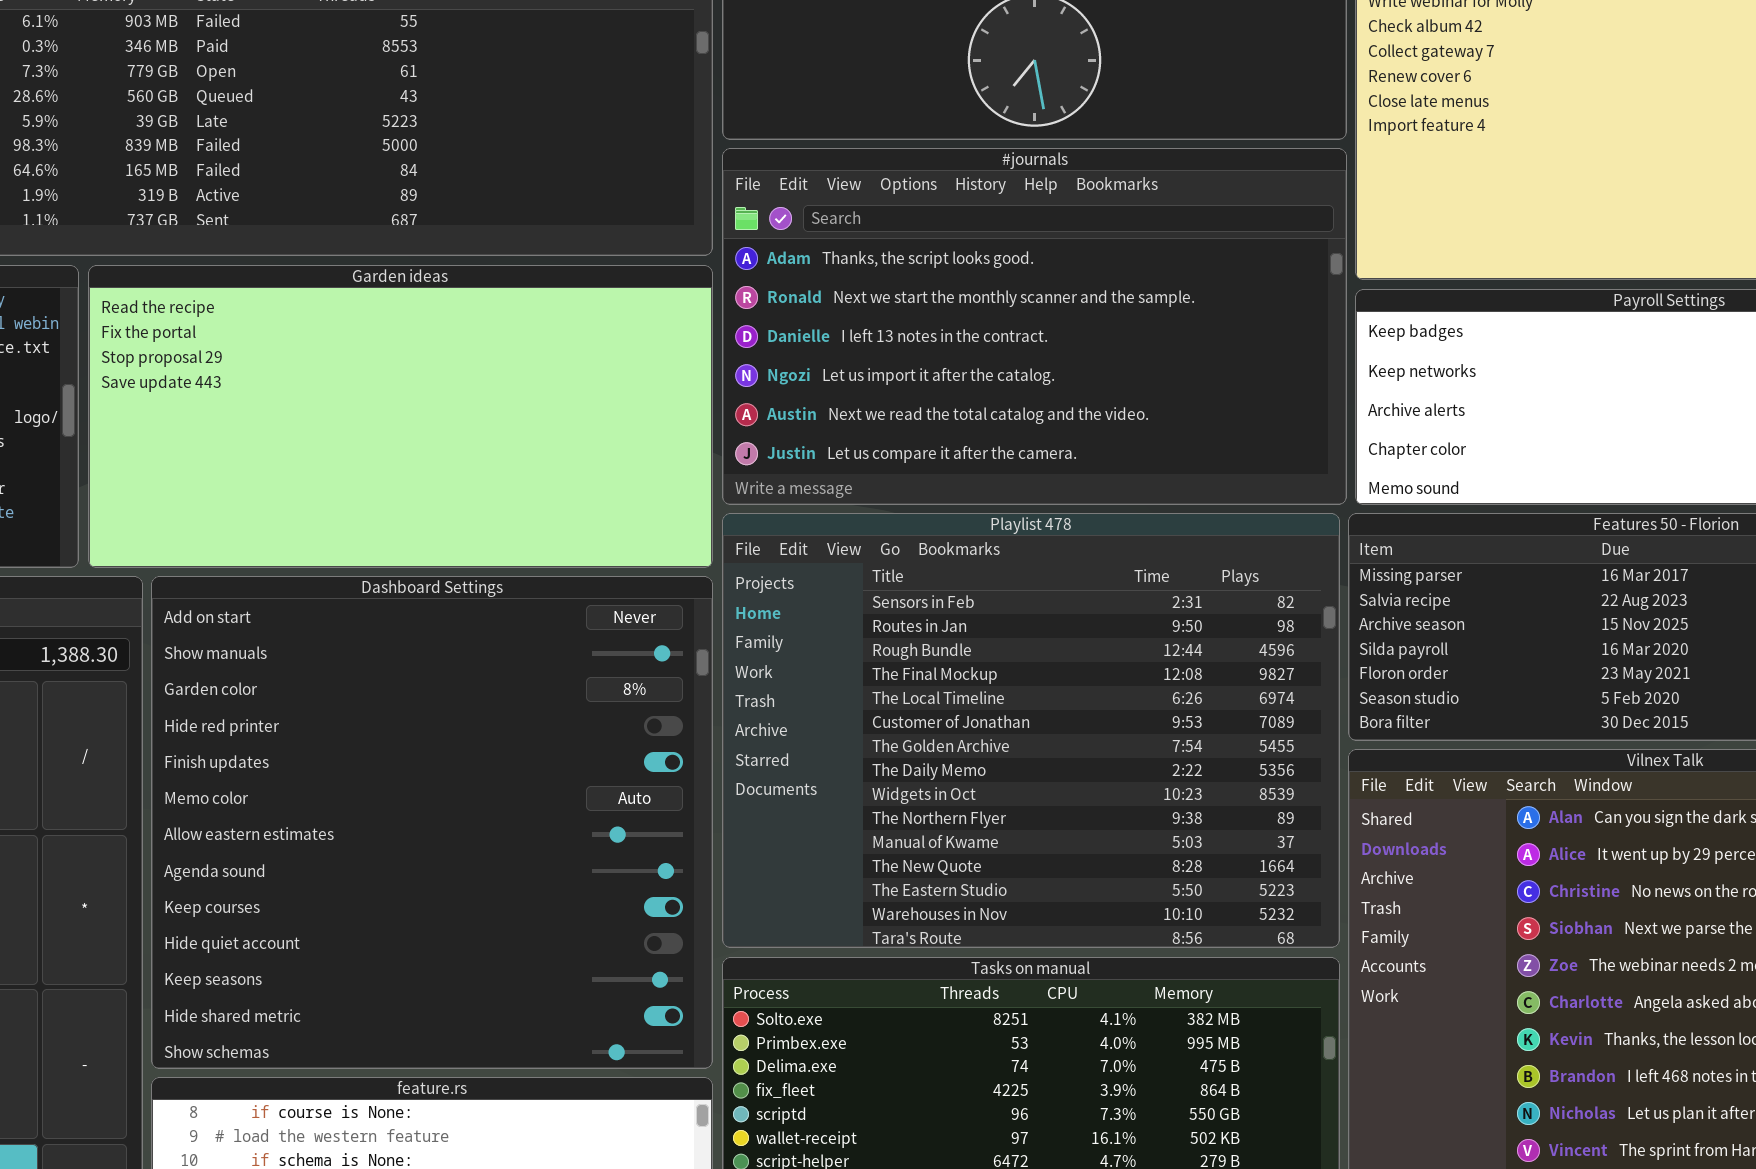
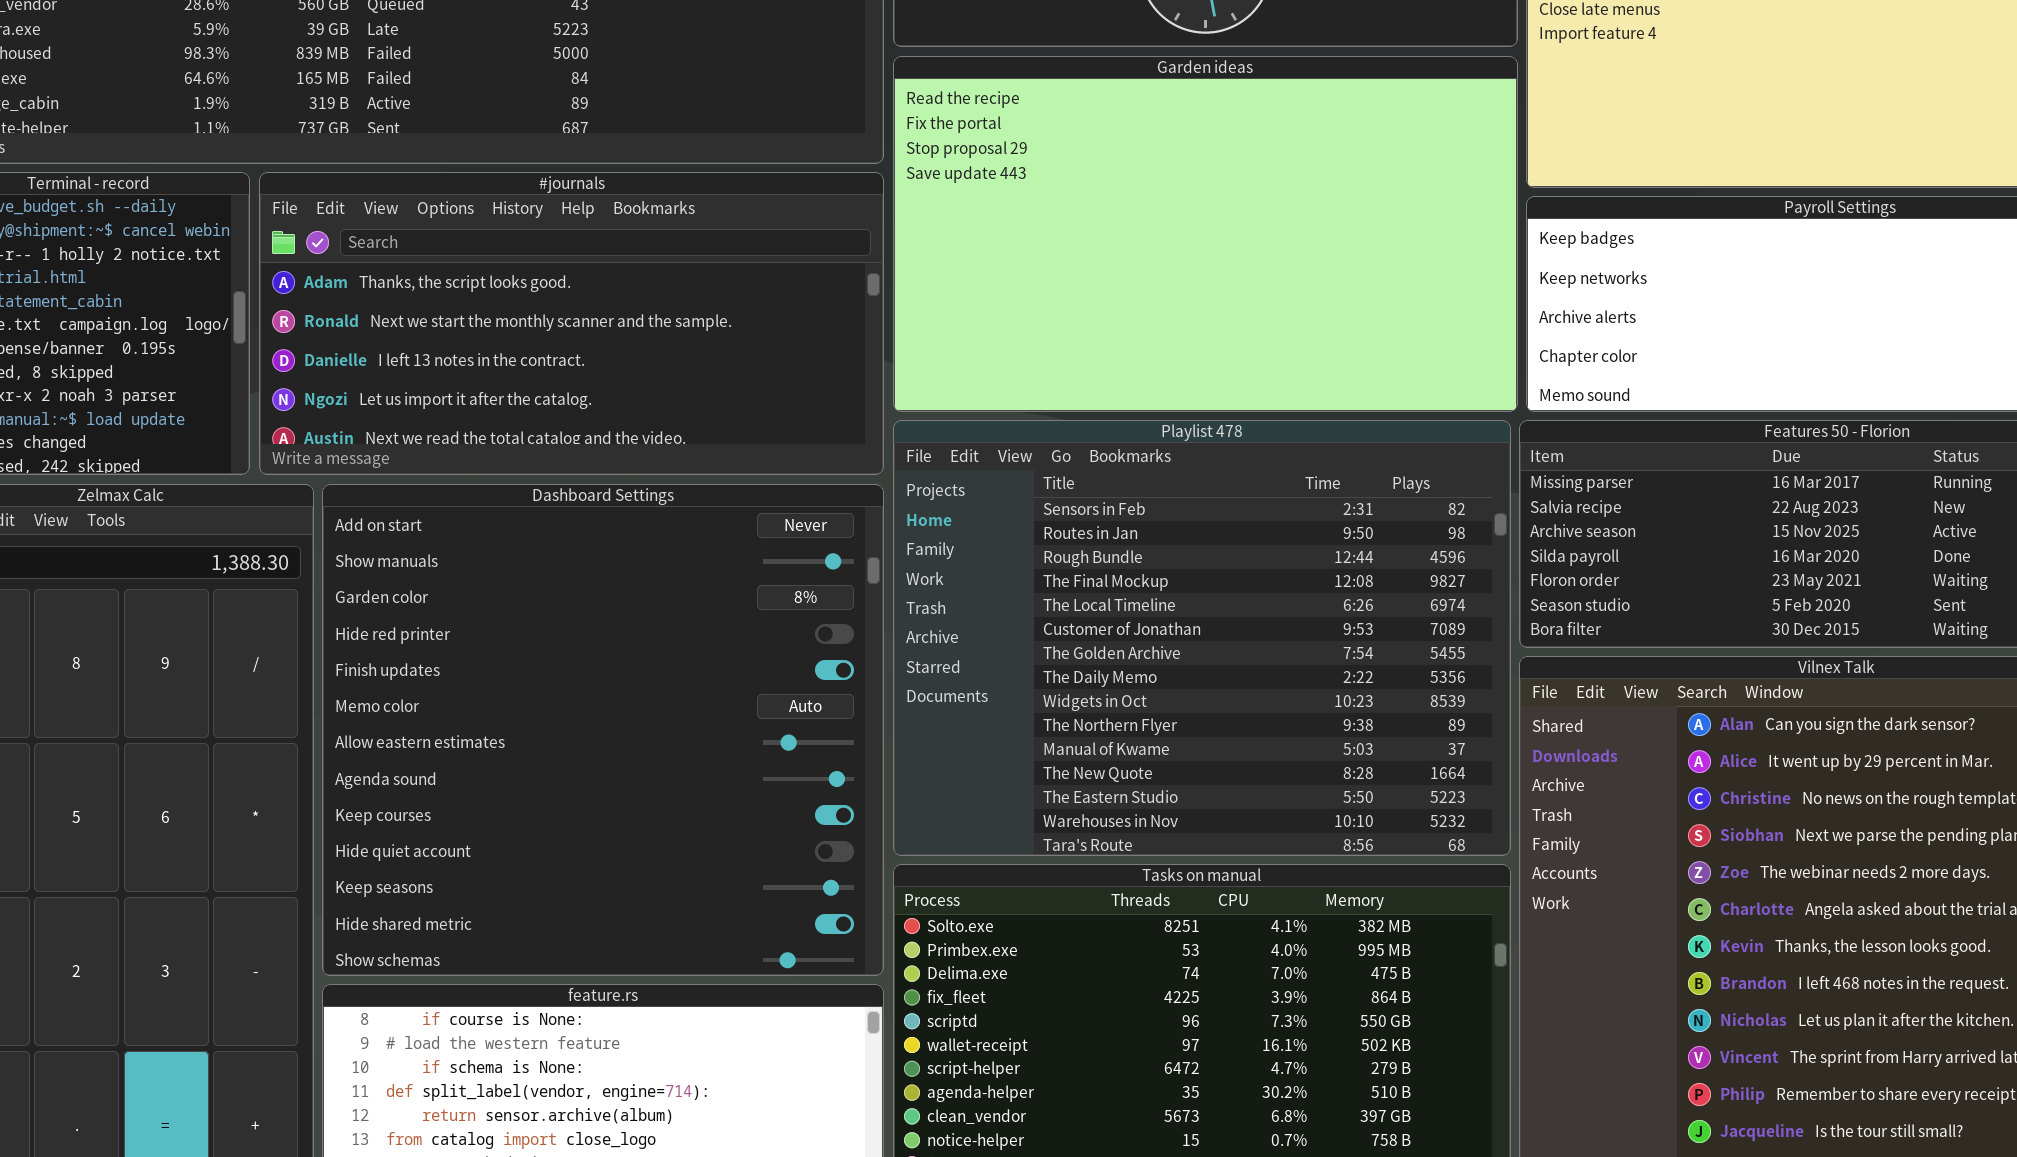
#journals: [722,148,1347,505] -> [259,172,884,475], moved, resized
Garden ideas: [88,265,713,568] -> [893,56,1518,412], moved, resized

